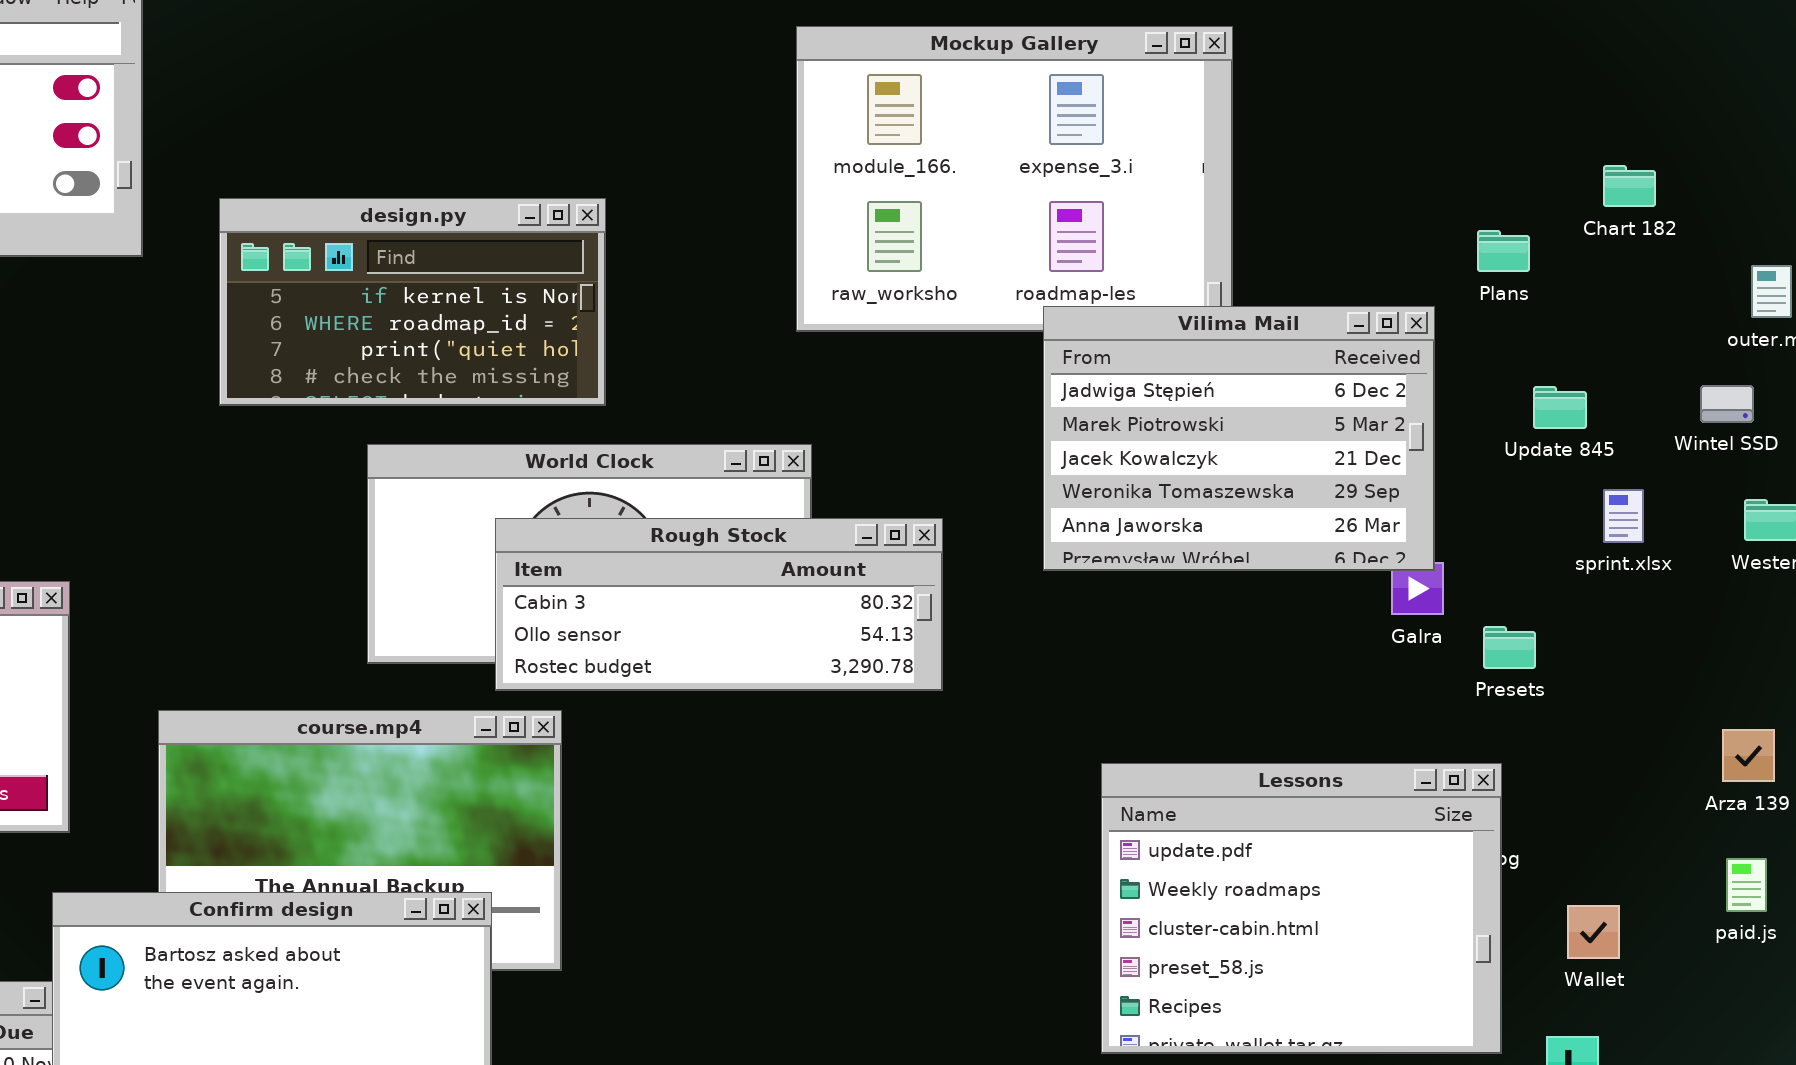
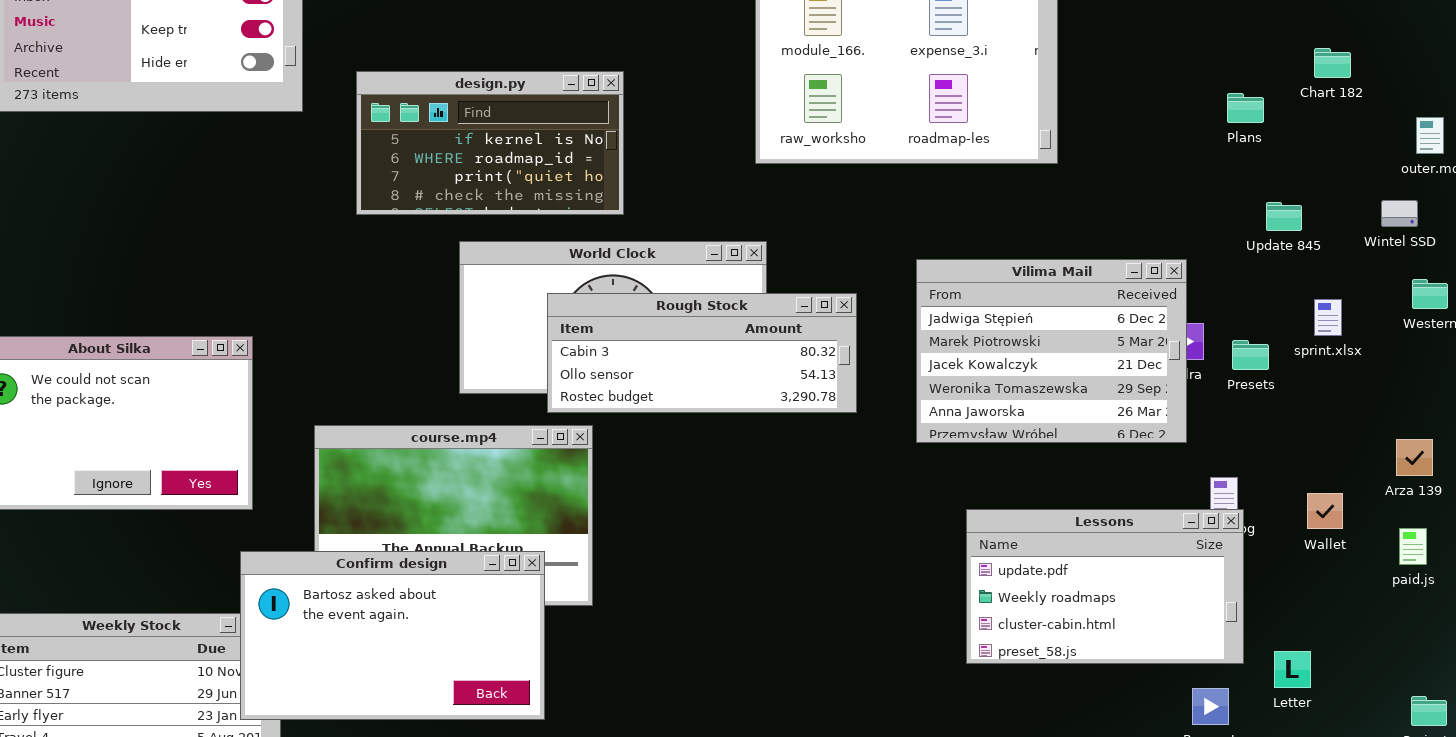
Vilima Mail: [1043,306,1435,571] -> [916,259,1187,443], moved
sprint.xlsx: [1603,489,1644,543] -> [1314,299,1342,336], moved
Presets: [1483,626,1536,669] -> [1232,340,1269,370], moved
Lessons: [1101,763,1502,1054] -> [966,509,1244,664], resized
Wallet: [1567,905,1620,959] -> [1307,493,1343,529], moved

